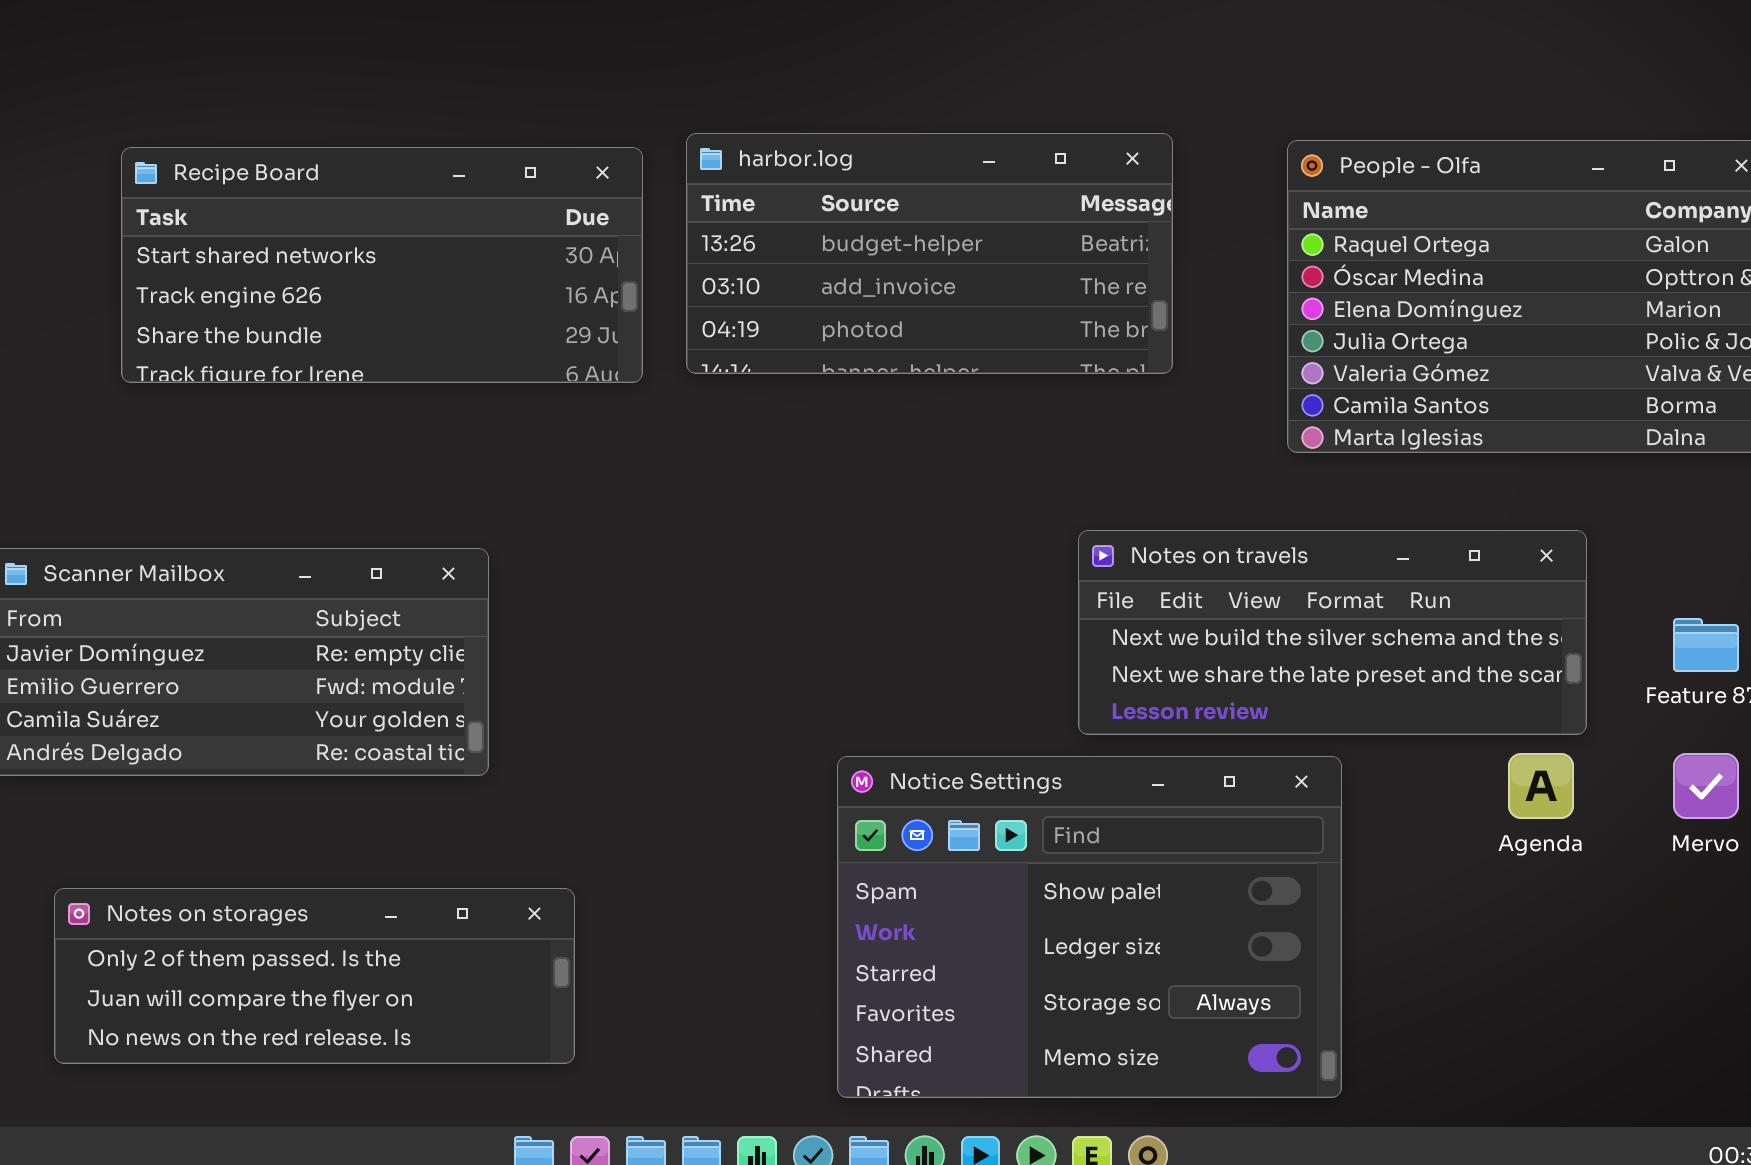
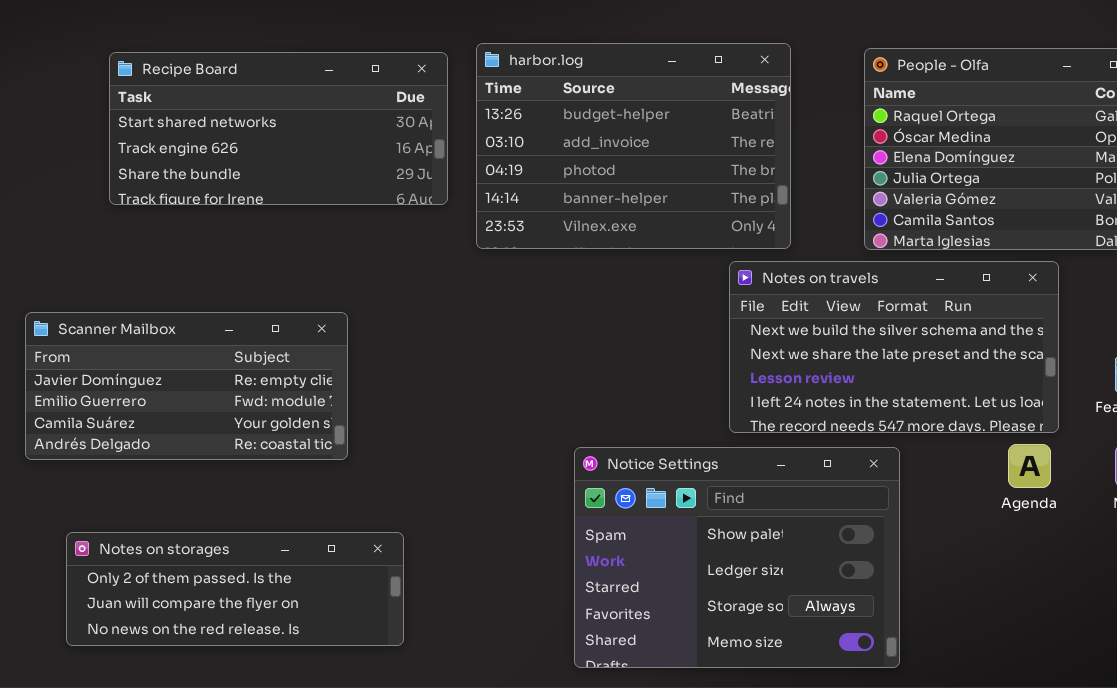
harbor.log: [686,133,1173,374] -> [476,43,791,249], resized
Notes on travels: [1078,530,1587,735] -> [729,261,1059,433], resized

